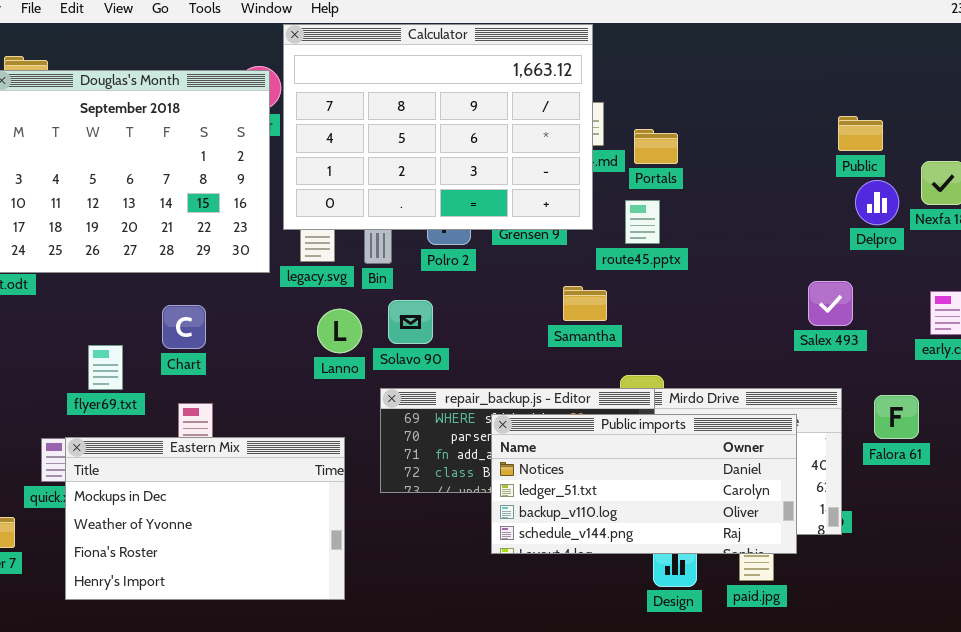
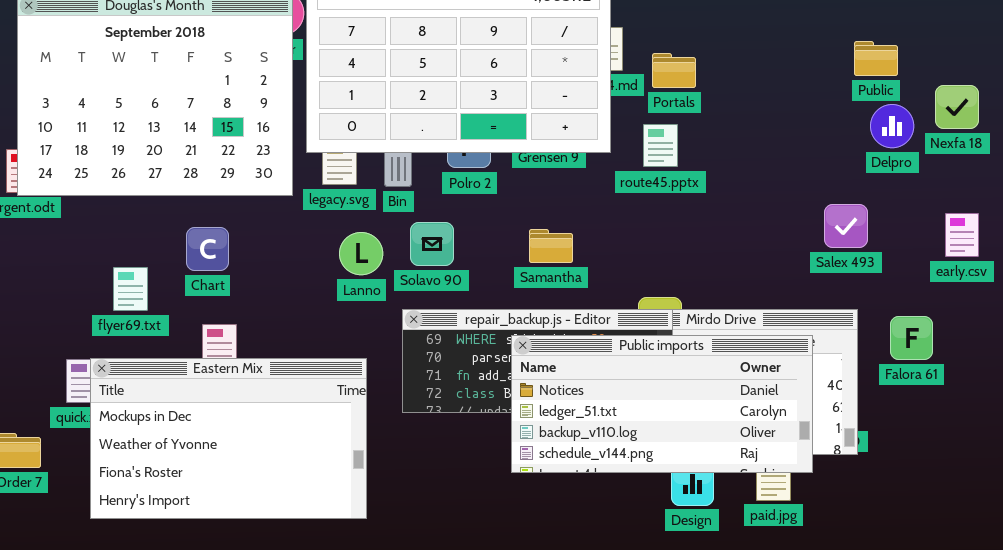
Samantha: [563,286,607,321] -> [529,229,573,263], moved

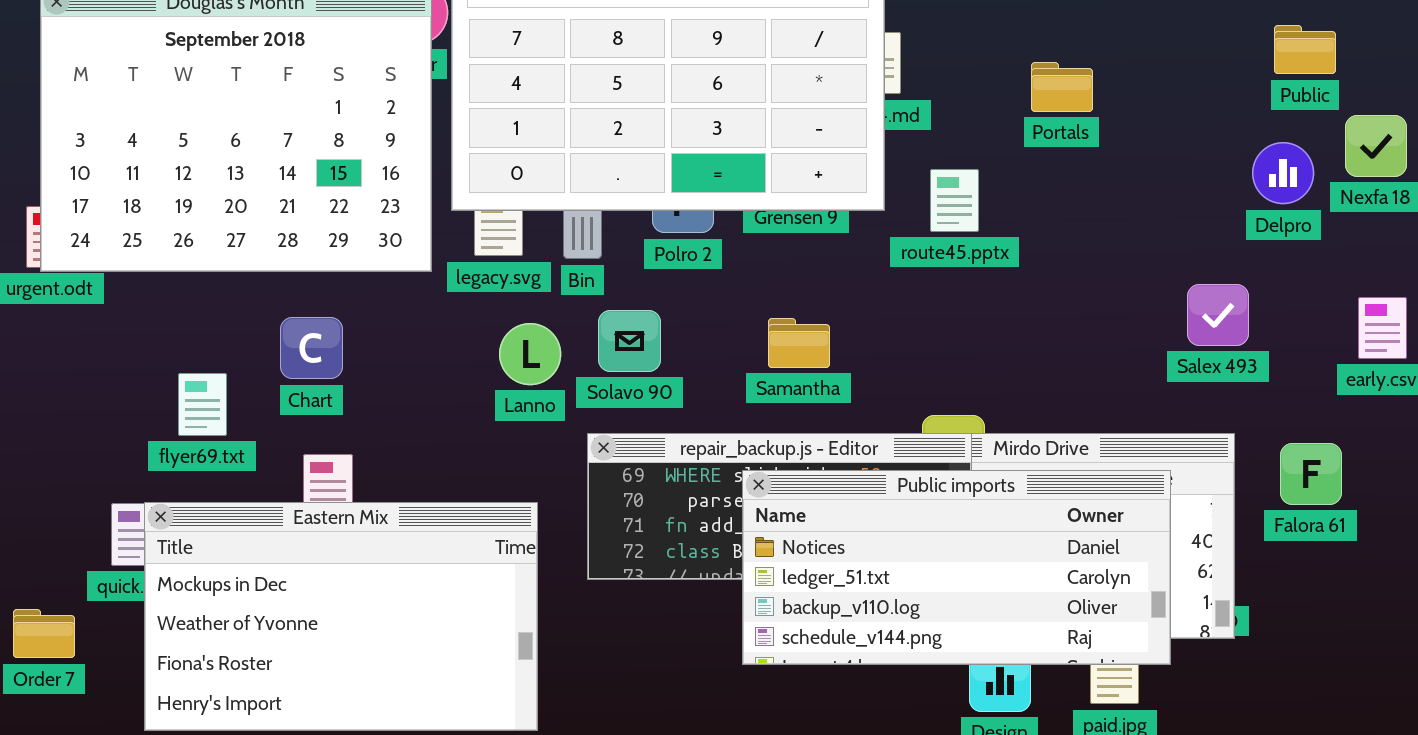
Public: [854,41,898,76] -> [1274,25,1336,74], moved
Portals: [652,53,696,88] -> [1031,62,1093,112], moved

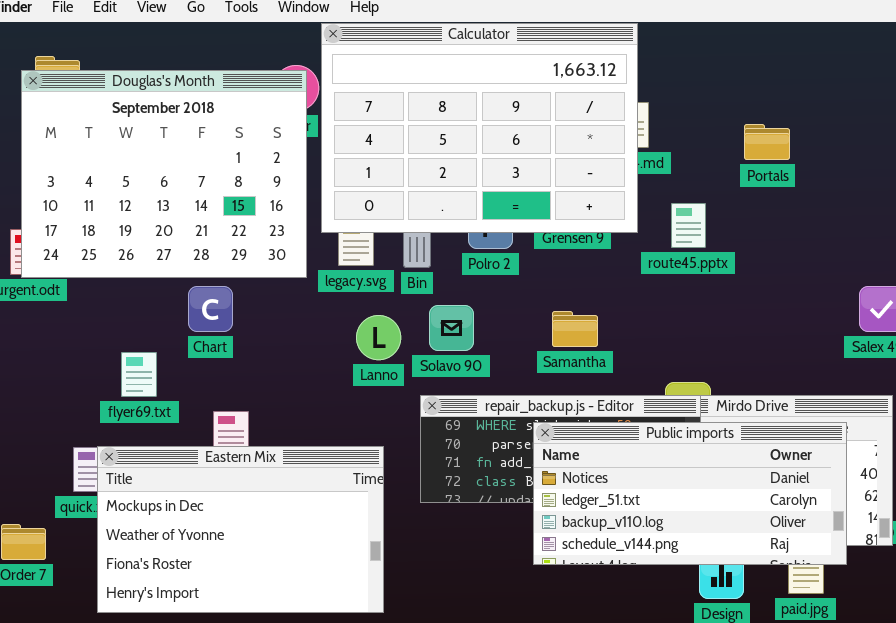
Chart: [280,317,343,379] -> [188,286,233,332], moved

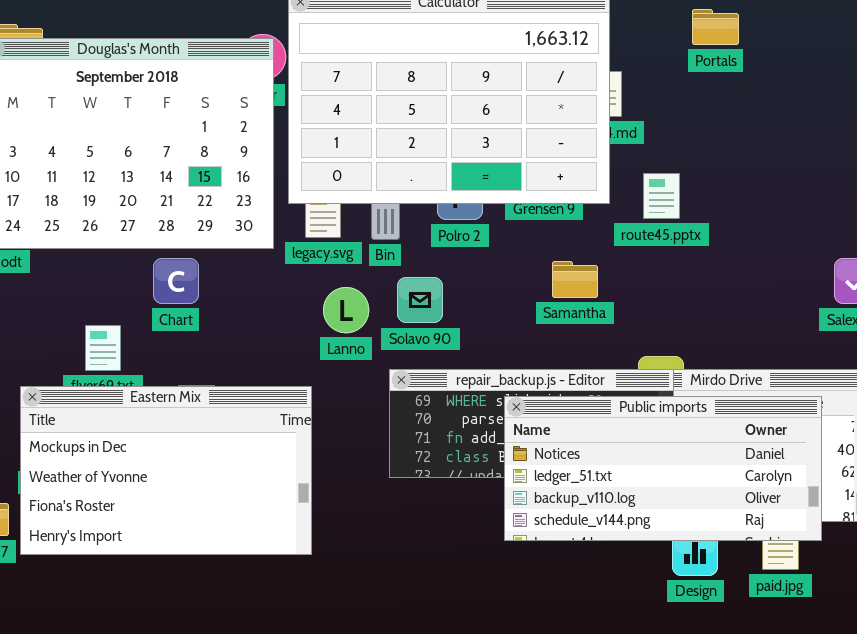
Portals: [744,124,790,160] -> [692,9,739,45], moved
Samantha: [552,311,598,347] -> [552,261,598,298], moved
Eastern Mix: [97,446,384,613] -> [20,386,312,555], moved

